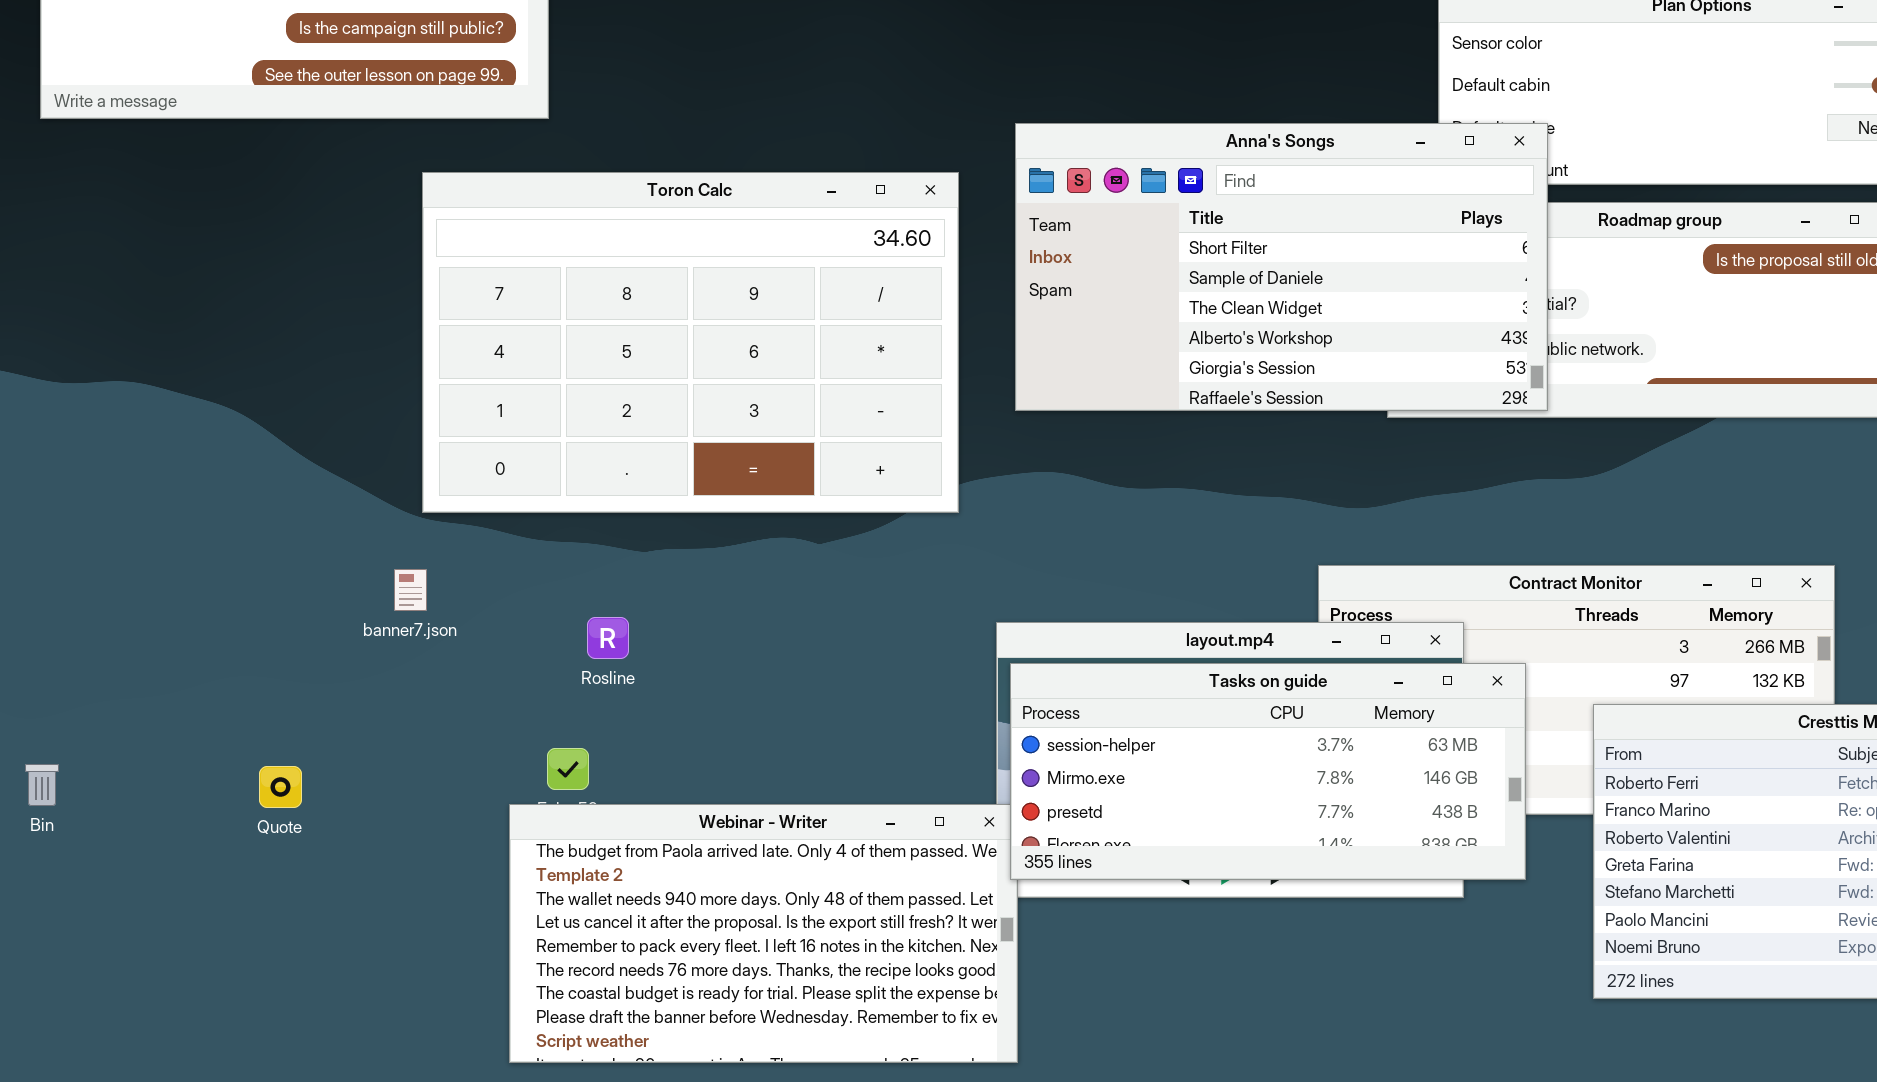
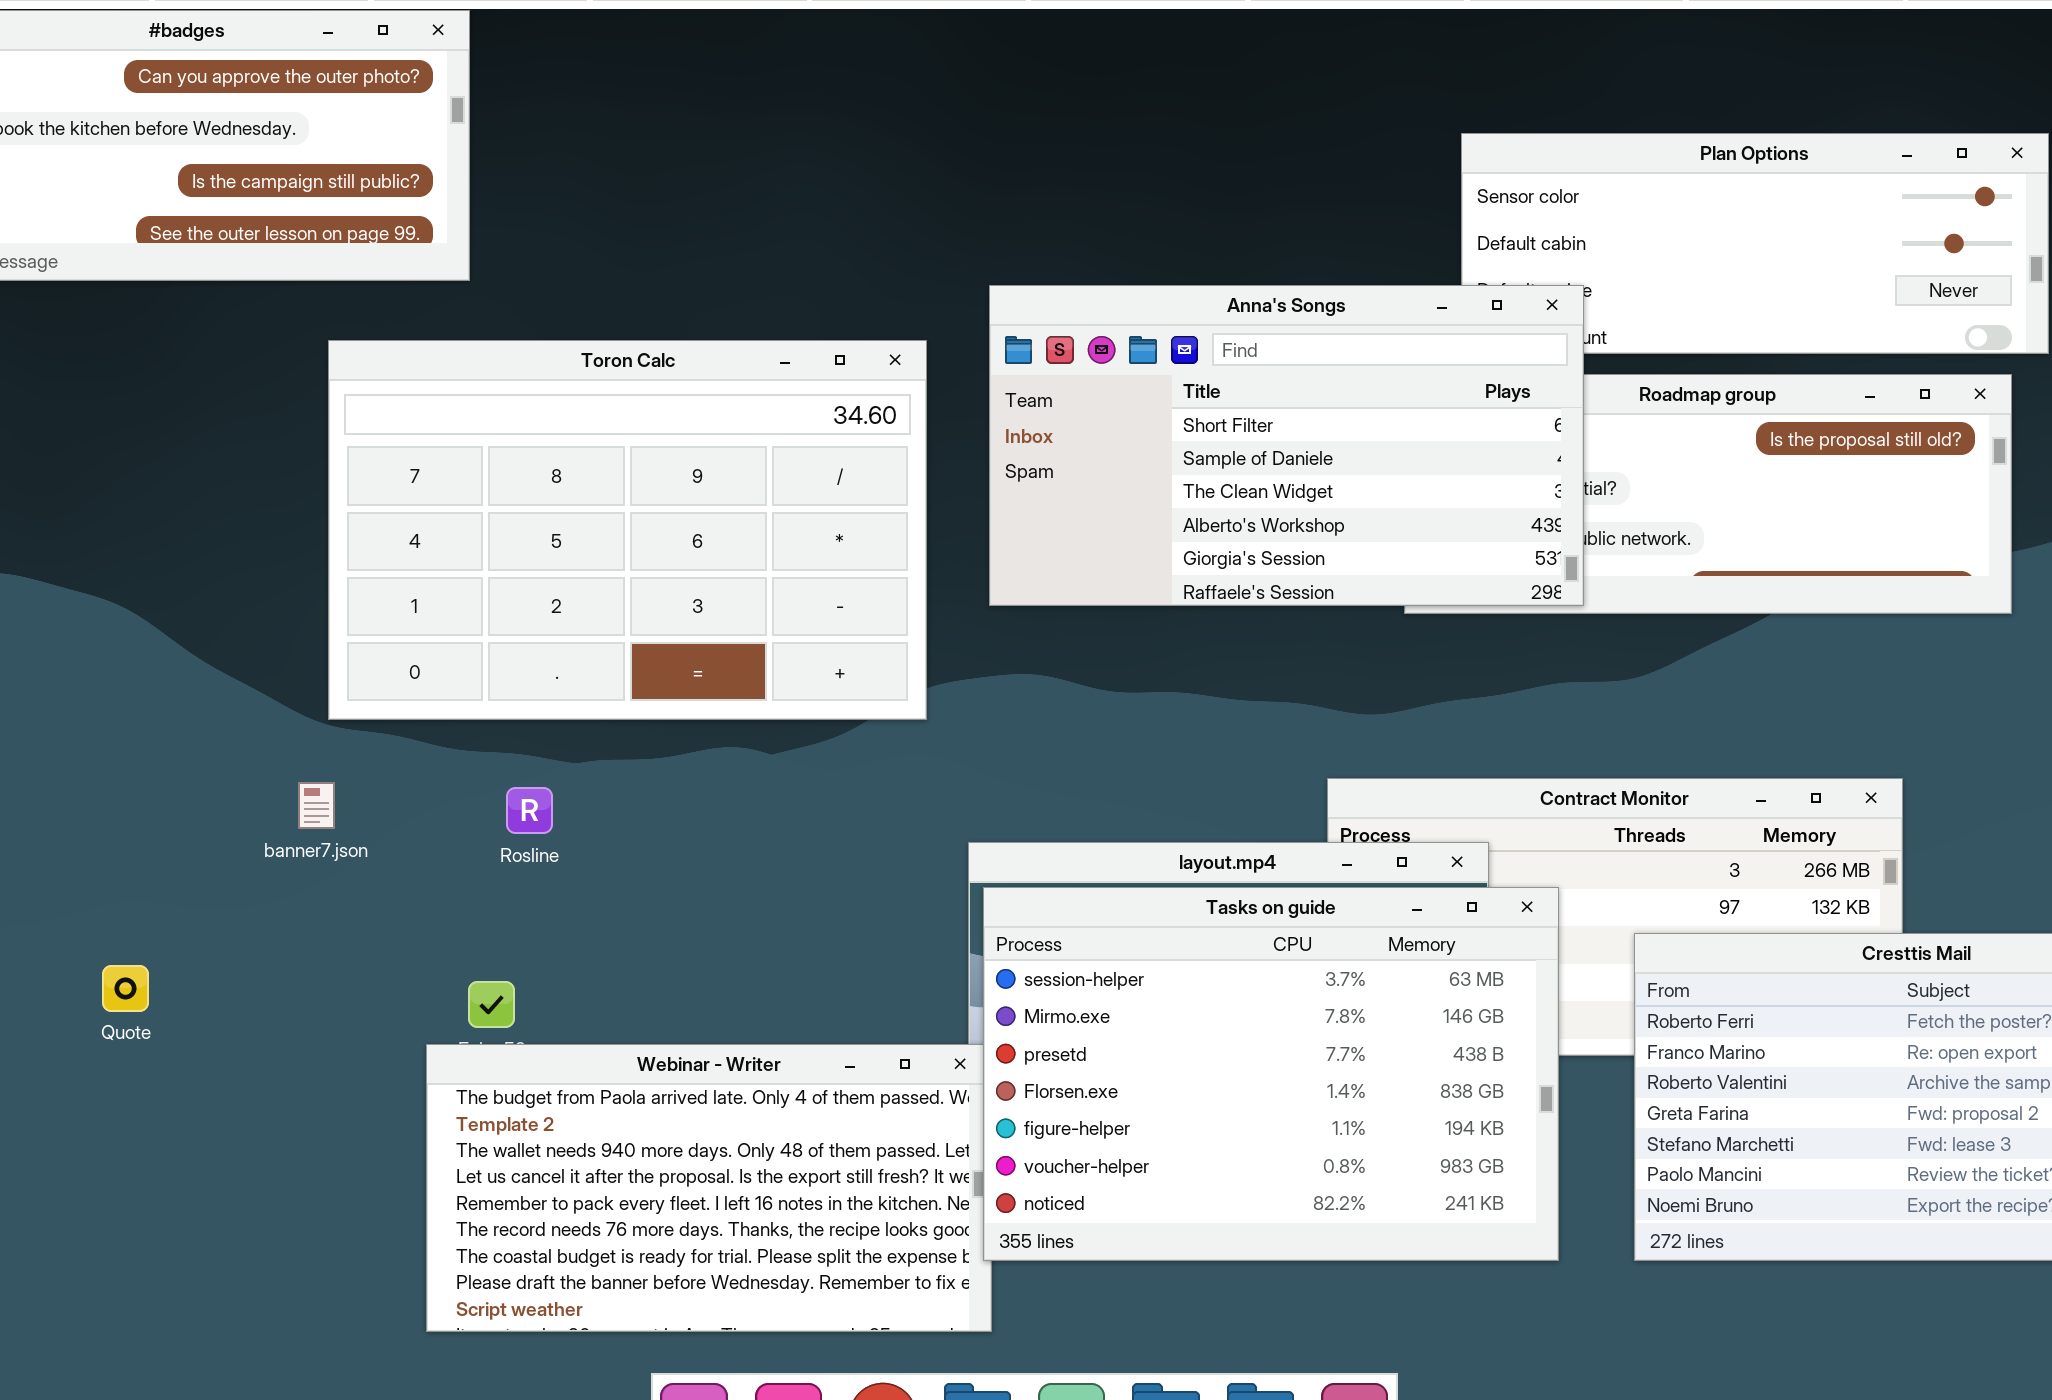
Rosline: [587,617,629,659] -> [506,787,553,834], moved
Tasks on guide: [1010,663,1526,880] -> [983,887,1559,1261], resized
Quote: [259,766,302,808] -> [102,965,149,1012], moved

